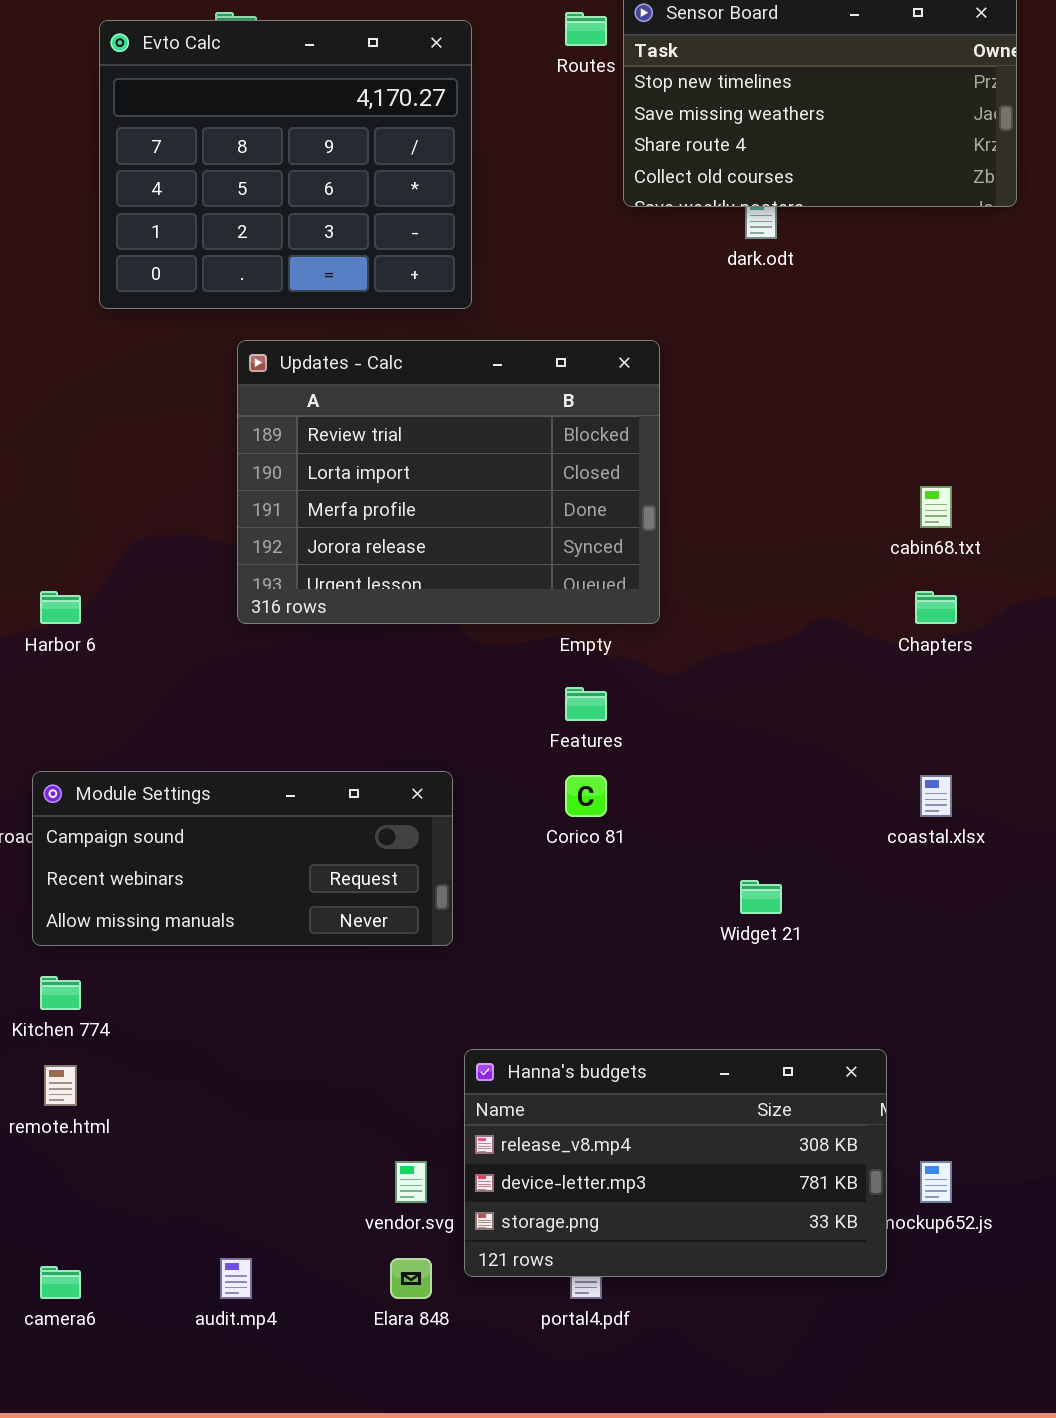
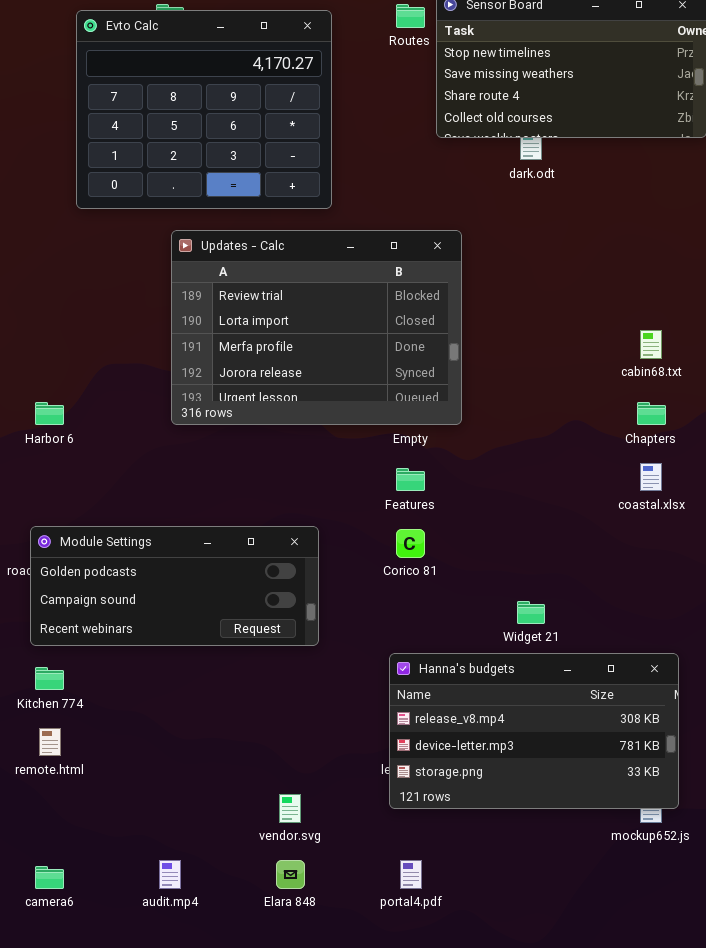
Module Settings: [32,771,453,946] -> [30,526,319,646], scrolled up 1 row
coastal.xlsx: [920,775,952,817] -> [640,463,662,491], moved
Hanna's budgets: [464,1049,887,1277] -> [389,653,679,809], moved

